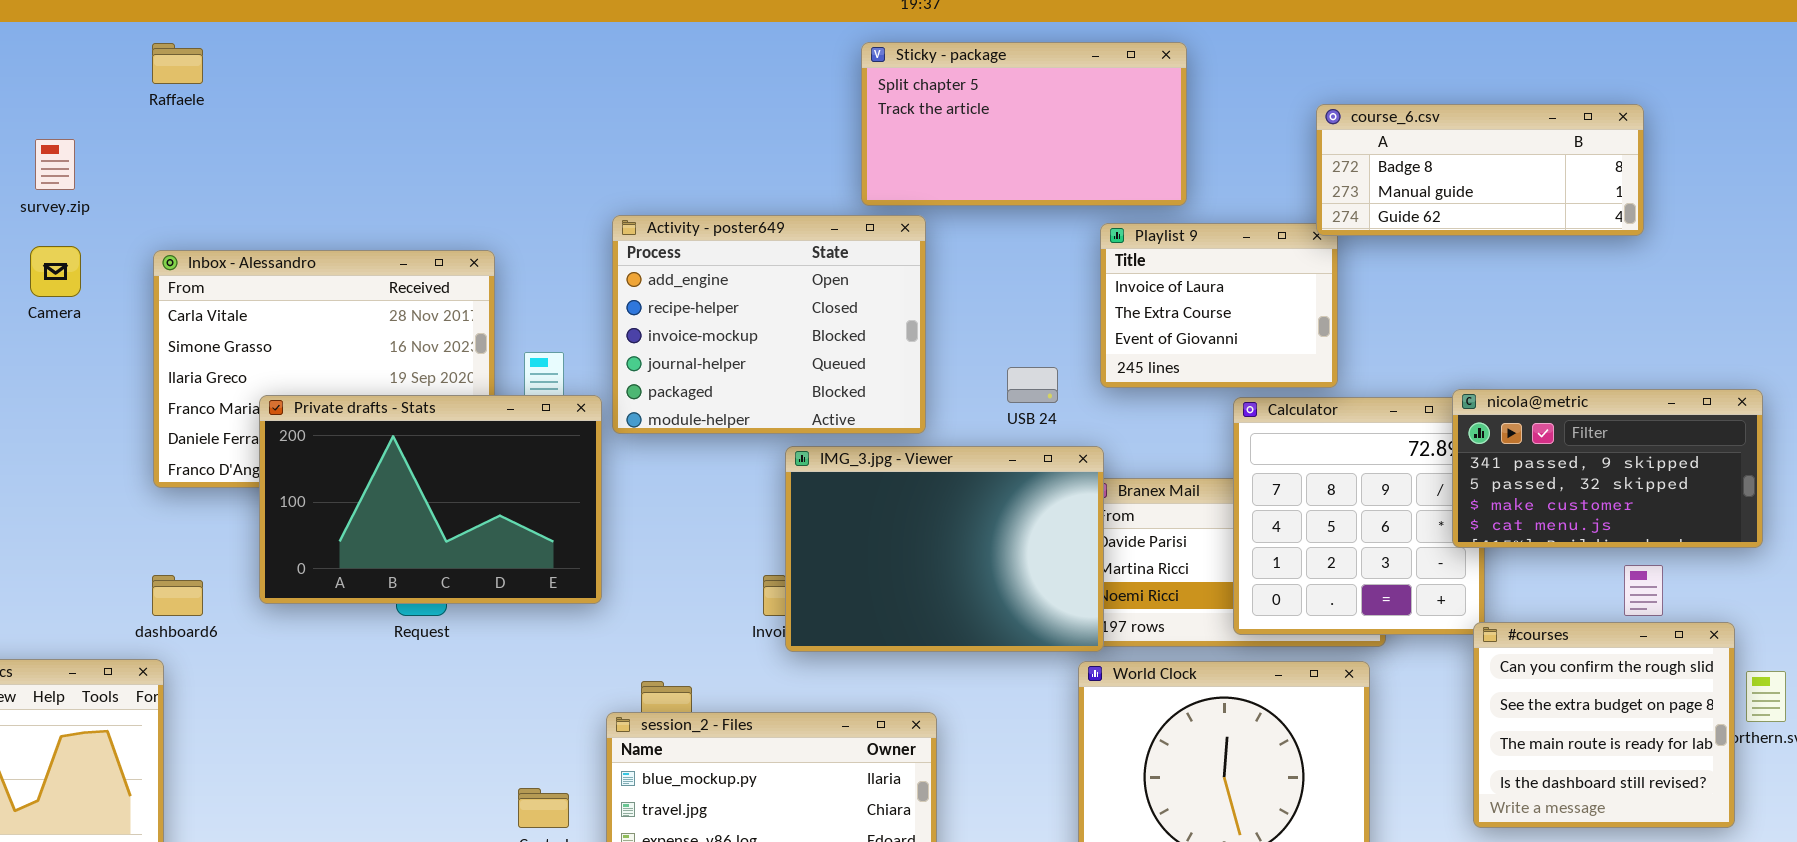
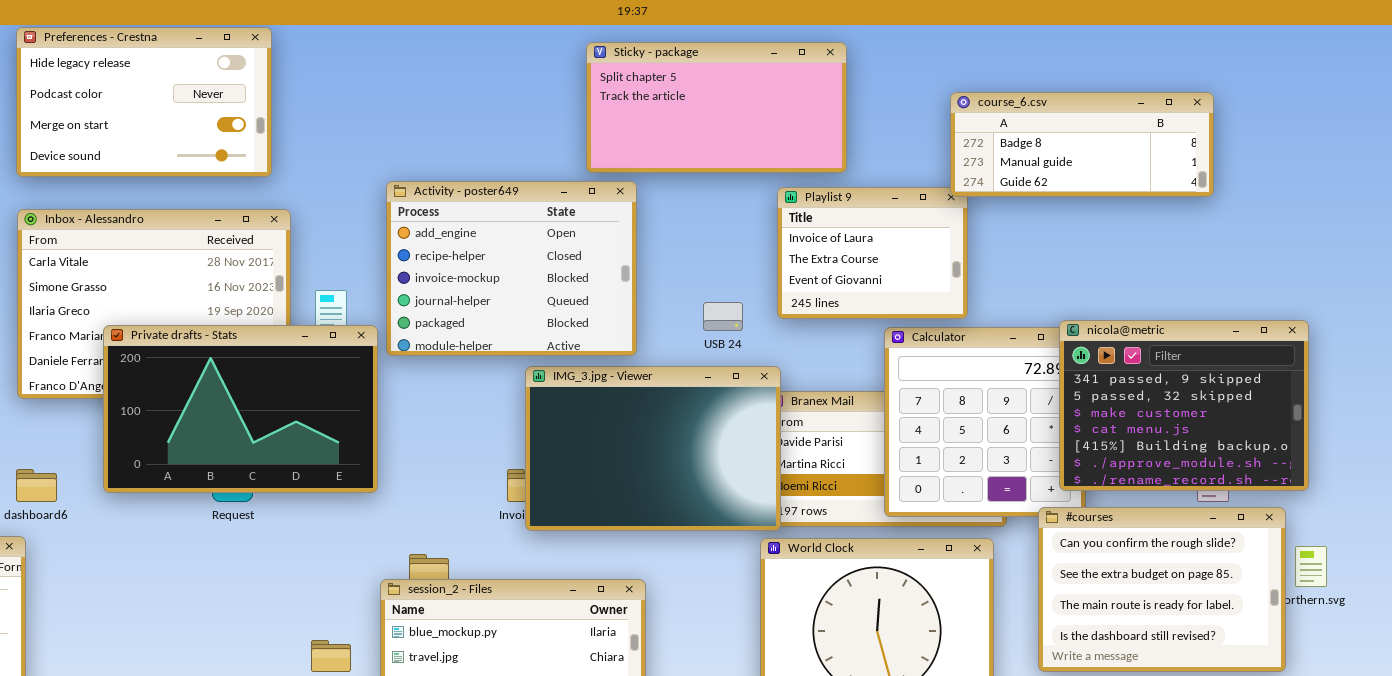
Preferences - Crestna: none -> [16,27,272,177], opened
nicola@metric: [1452,389,1763,548] -> [1059,320,1309,491], resized
#courses: [1473,622,1735,828] -> [1038,507,1286,672], resized

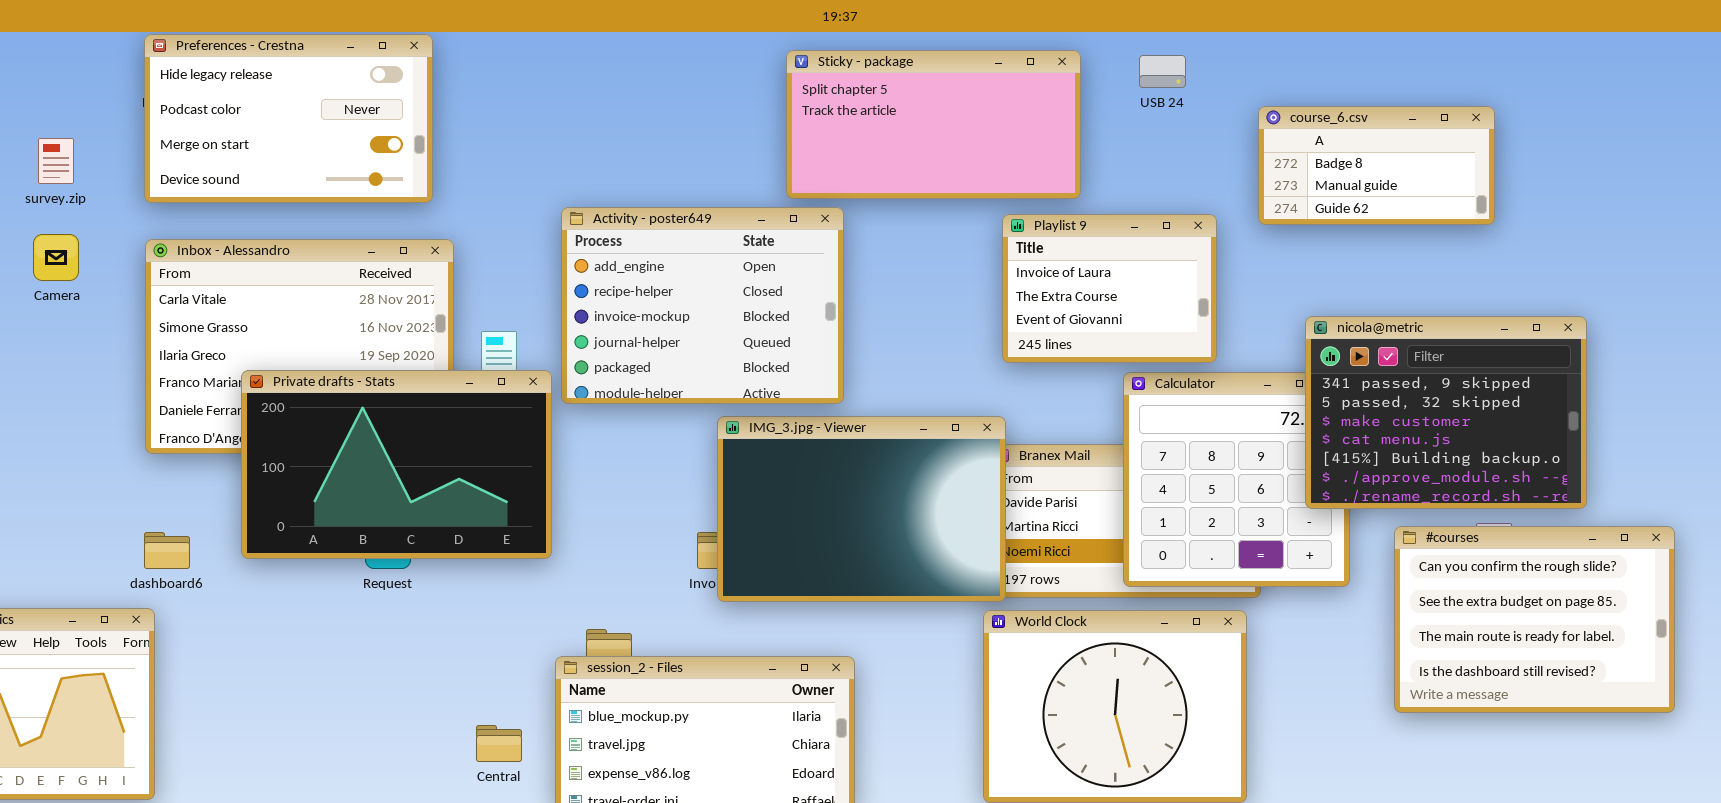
course_6.csv: [950,92,1214,197] -> [1258,106,1495,225], resized
USB 24: [703,302,743,331] -> [1139,55,1186,88], moved
nicola@metric: [1059,320,1309,491] -> [1305,316,1587,509], moved
#courses: [1038,507,1286,672] -> [1394,526,1675,713], moved

